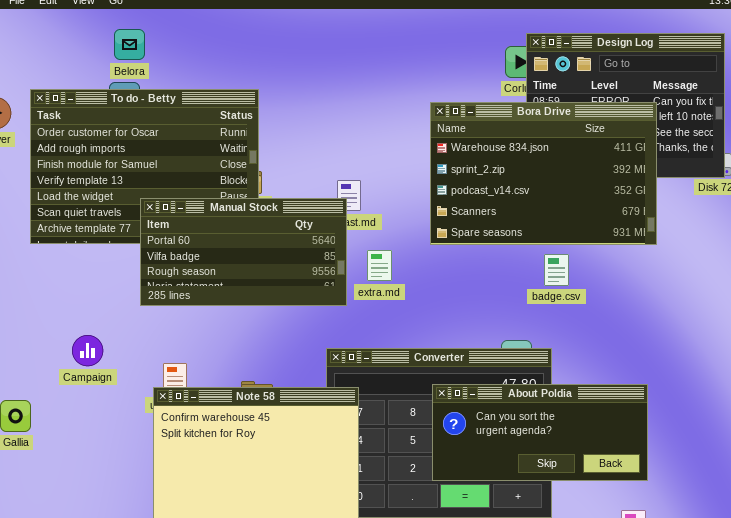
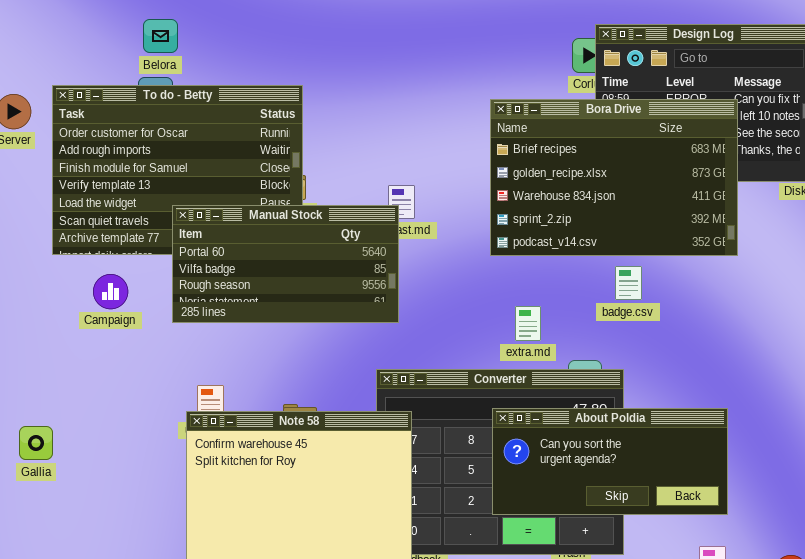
Bora Drive: [430,102,657,245] -> [490,99,738,256], scrolled up 2 rows
extra.md: [367,250,392,281] -> [515,306,541,341], moved
Campaign: [72,335,103,366] -> [93,274,128,309], moved

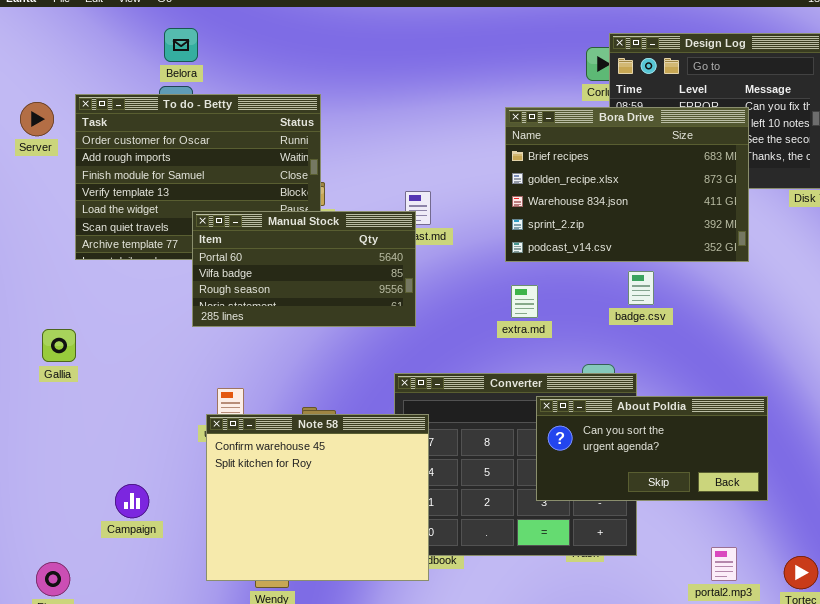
Campaign: [93,274,128,309] -> [115,484,149,518], moved
extra.md: [515,306,541,341] -> [511,285,538,318], moved
About Poldia: [492,408,728,515] -> [536,396,768,501], moved
Gallia: [19,426,53,460] -> [42,329,76,362], moved

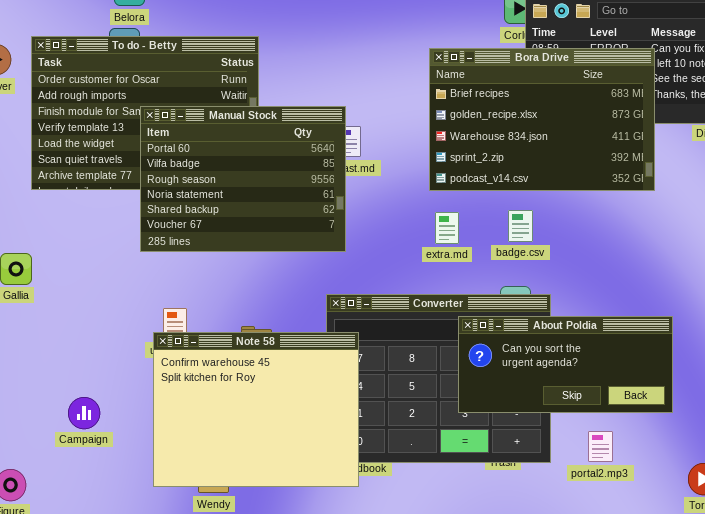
Manual Stock: [192,211,416,327] -> [140,106,346,252], resized
badge.csv: [628,271,654,305] -> [508,210,533,242], moved
portal2.mp3: [711,547,737,581] -> [588,431,613,462], moved

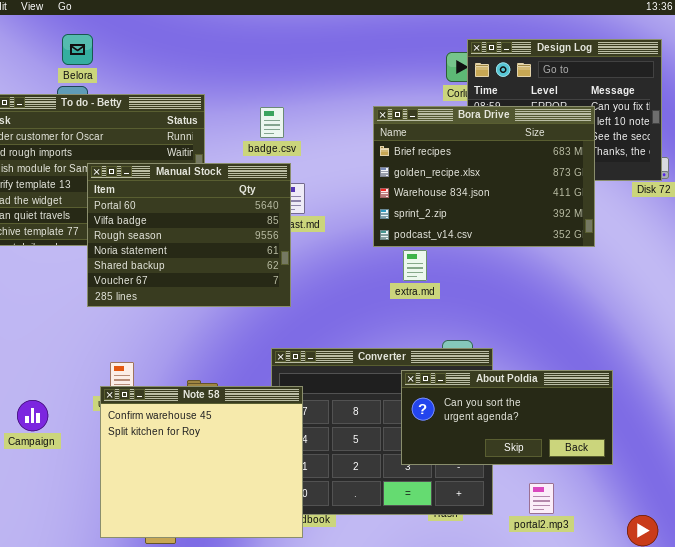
badge.csv: [508,210,533,242] -> [260,107,284,138], moved
extra.md: [435,212,459,244] -> [403,250,427,281], moved
Campaign: [68,397,100,429] -> [17,400,48,431], moved

